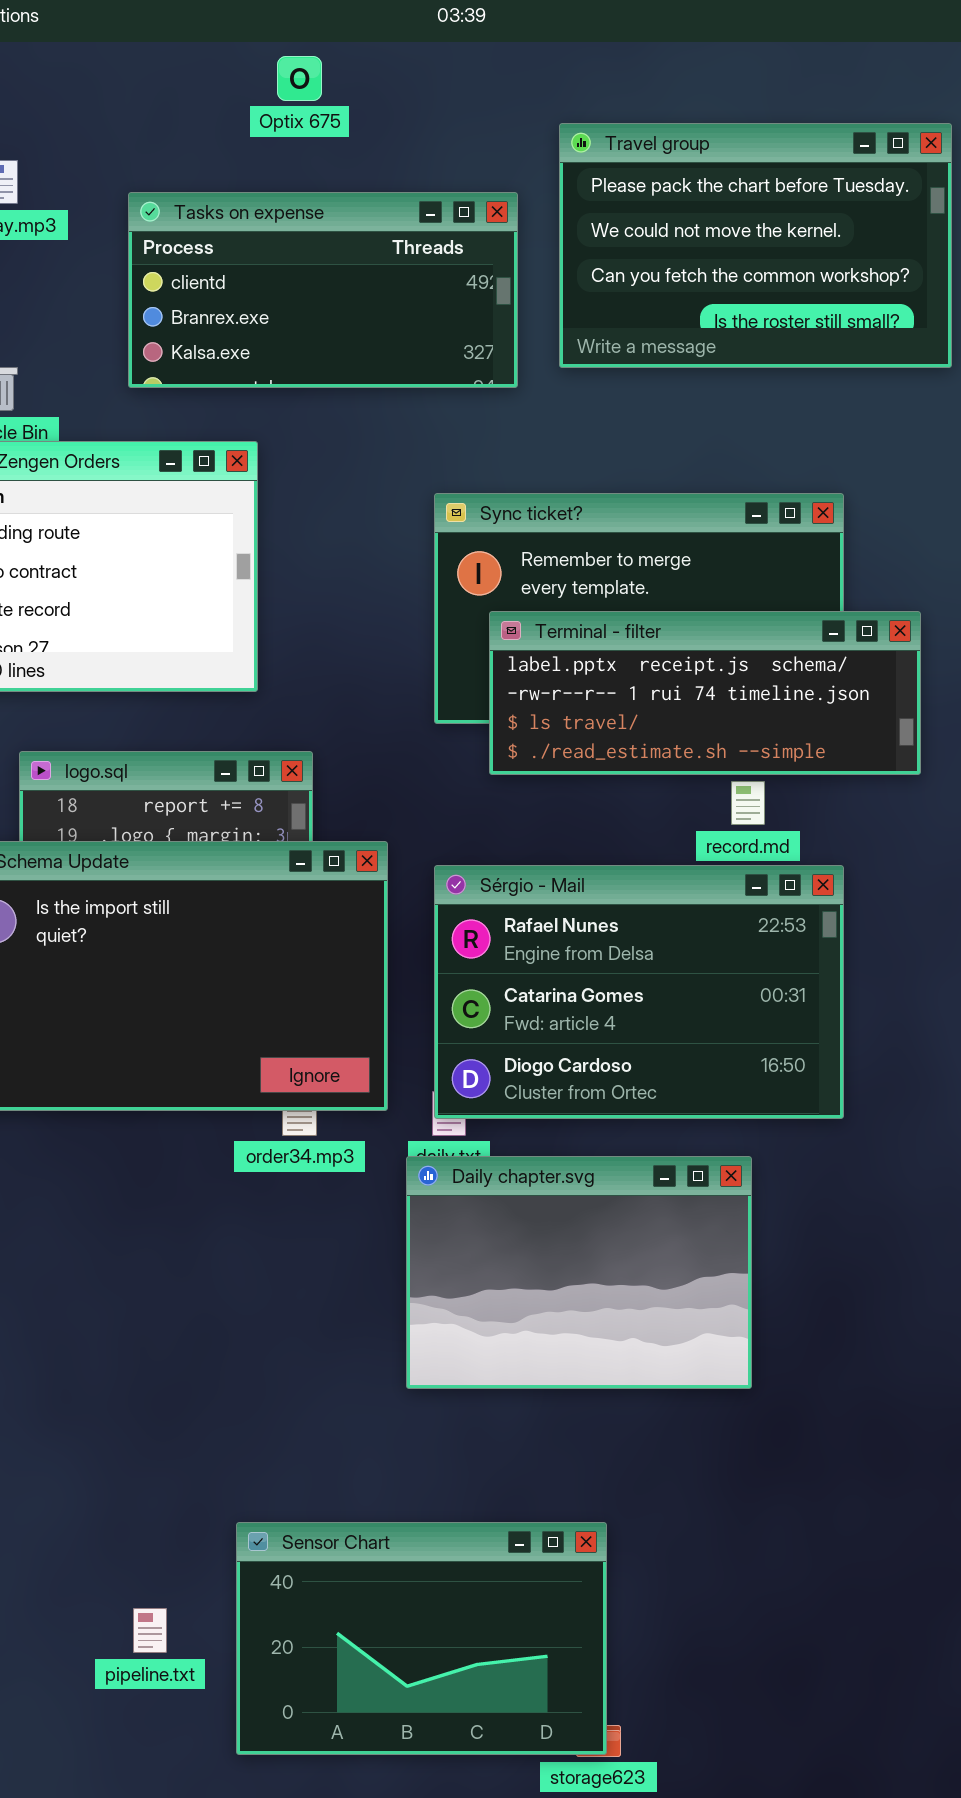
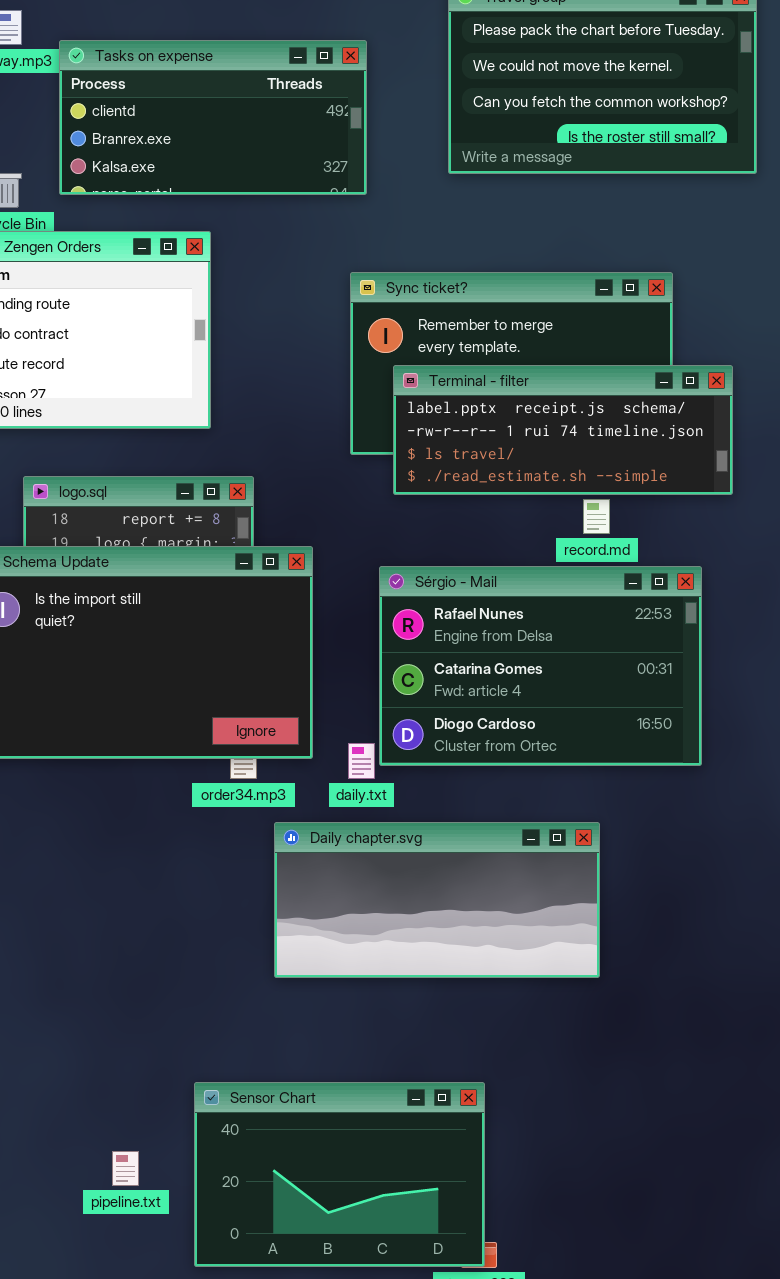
Tasks on expense: [128,192,518,388] -> [59,40,367,195], moved
Sérgio - Mail: [434,865,844,1119] -> [379,566,702,766], moved
Daily chapter.svg: [406,1156,752,1389] -> [274,822,600,978], resized

